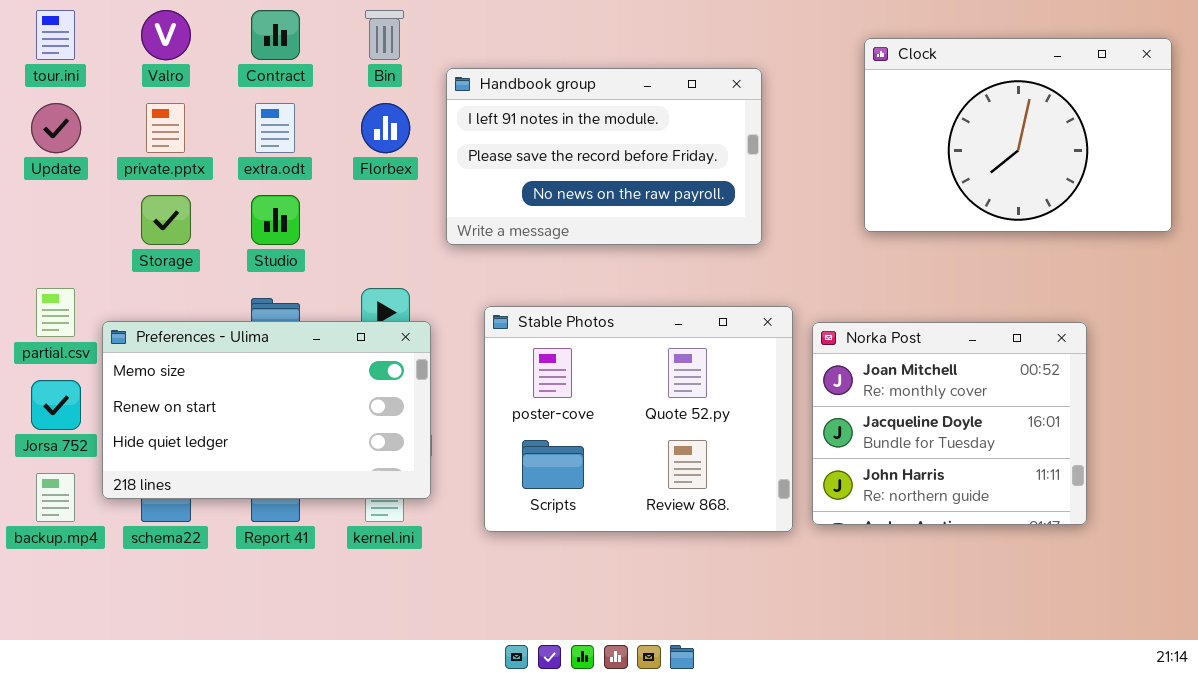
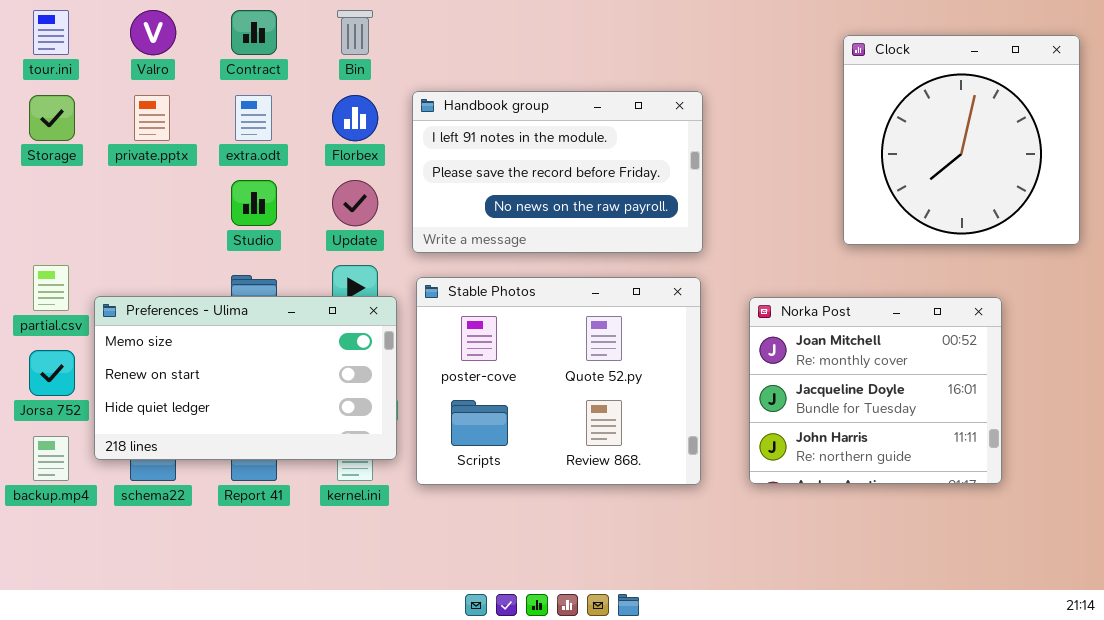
Clock: [864,38,1172,232] -> [843,35,1080,245], resized
Handbook group: [446,68,762,245] -> [412,91,703,253], moved
Update: [31,103,81,153] -> [332,180,378,226], moved
Storage: [141,195,191,245] -> [29,95,75,141], moved
Stable Photos: [484,306,793,532] -> [416,277,701,485], moved

